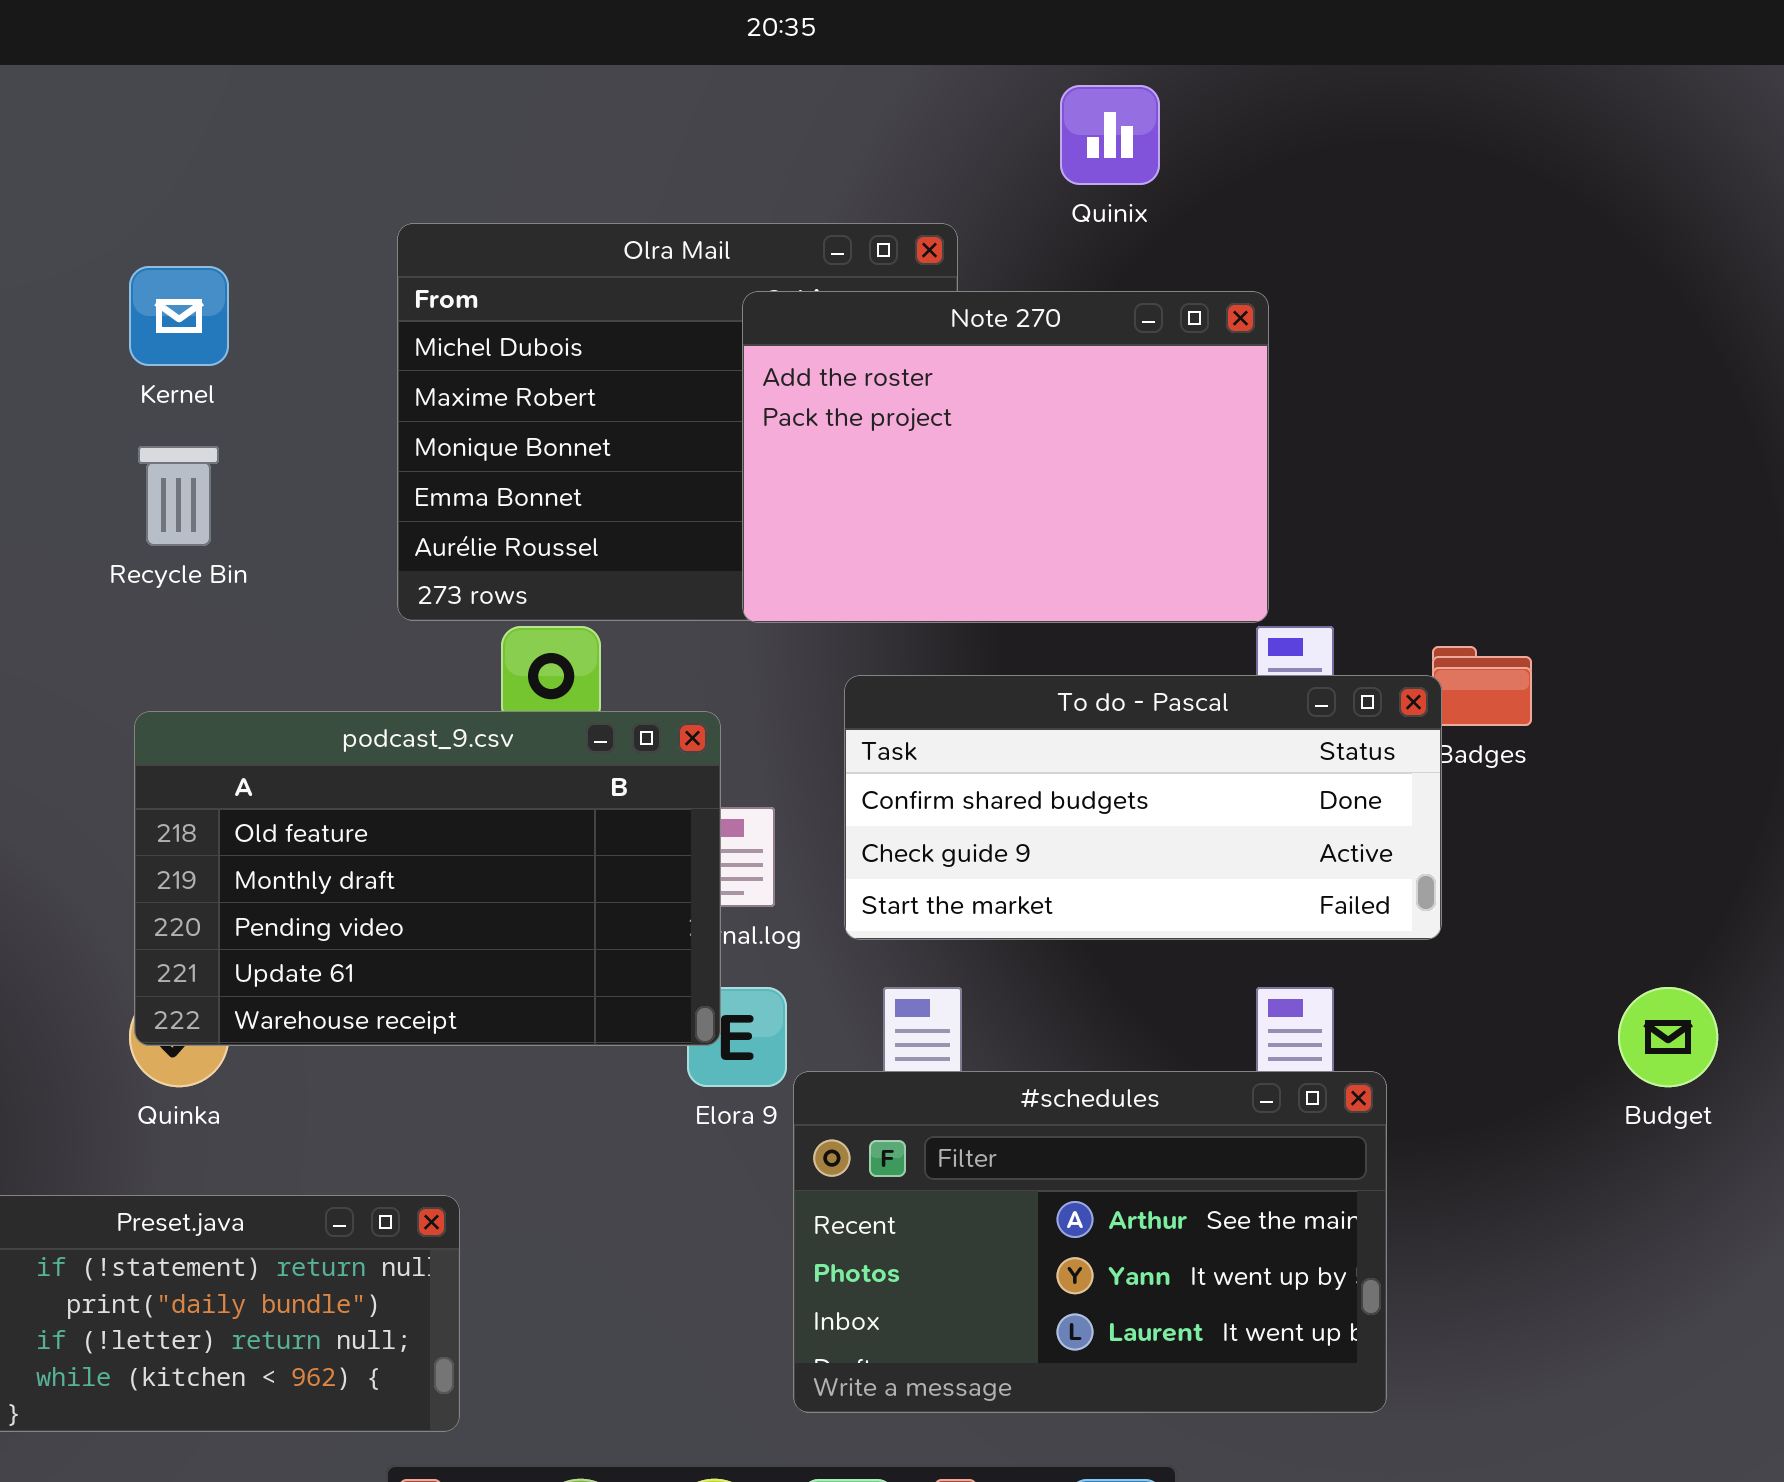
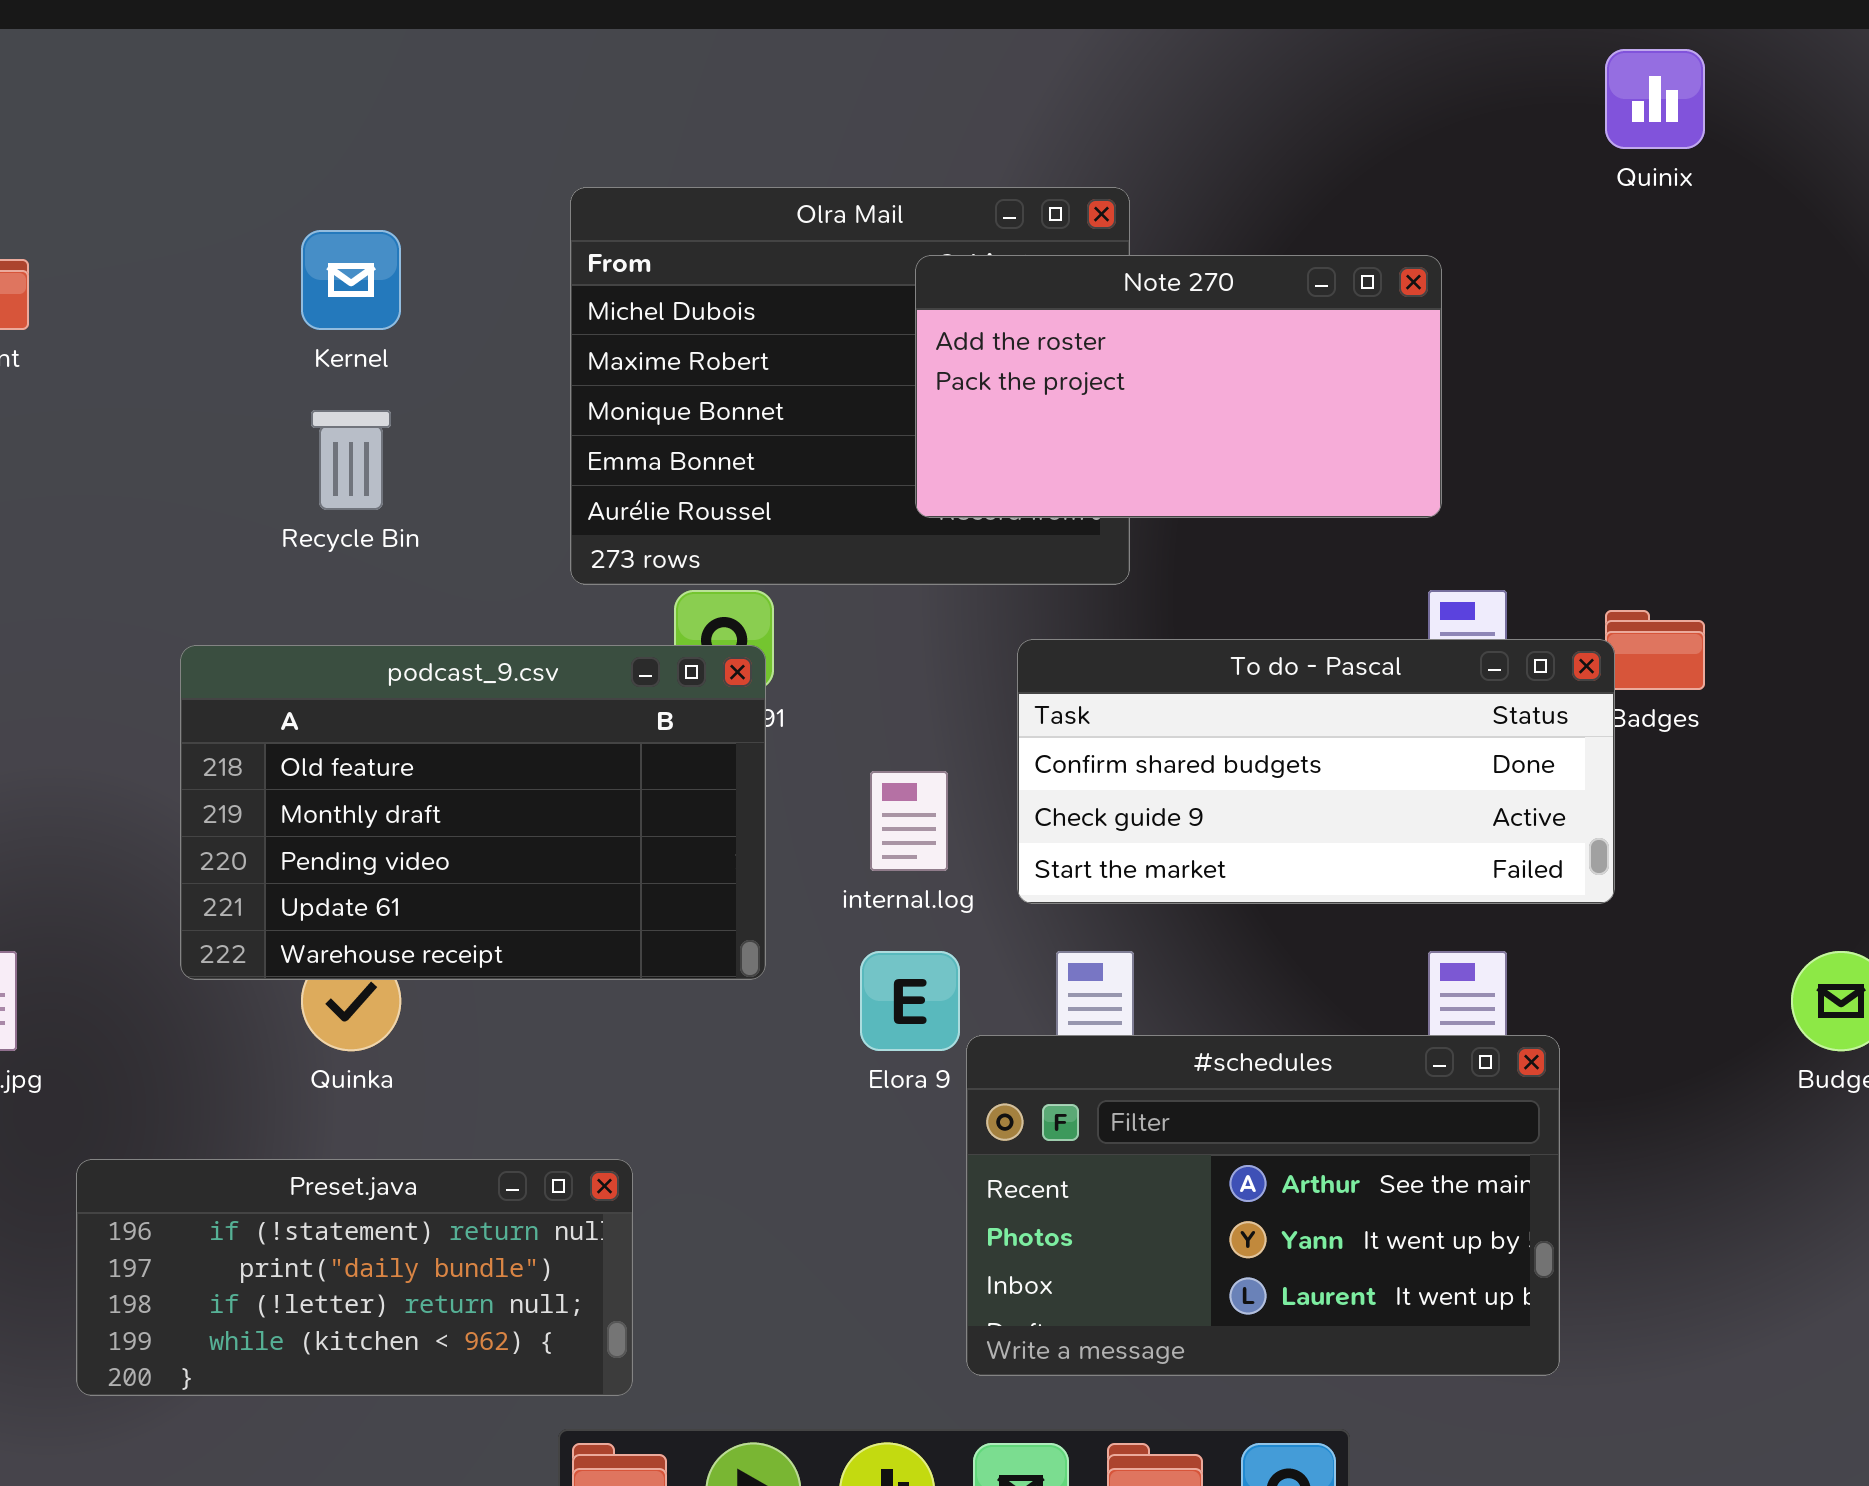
Quinix: [1060,85,1160,185] -> [1605,49,1705,149], moved
Note 270: [742,291,1269,623] -> [915,255,1442,518], resized
podcast_9.csv: [134,711,721,1046] -> [180,645,766,980], moved

